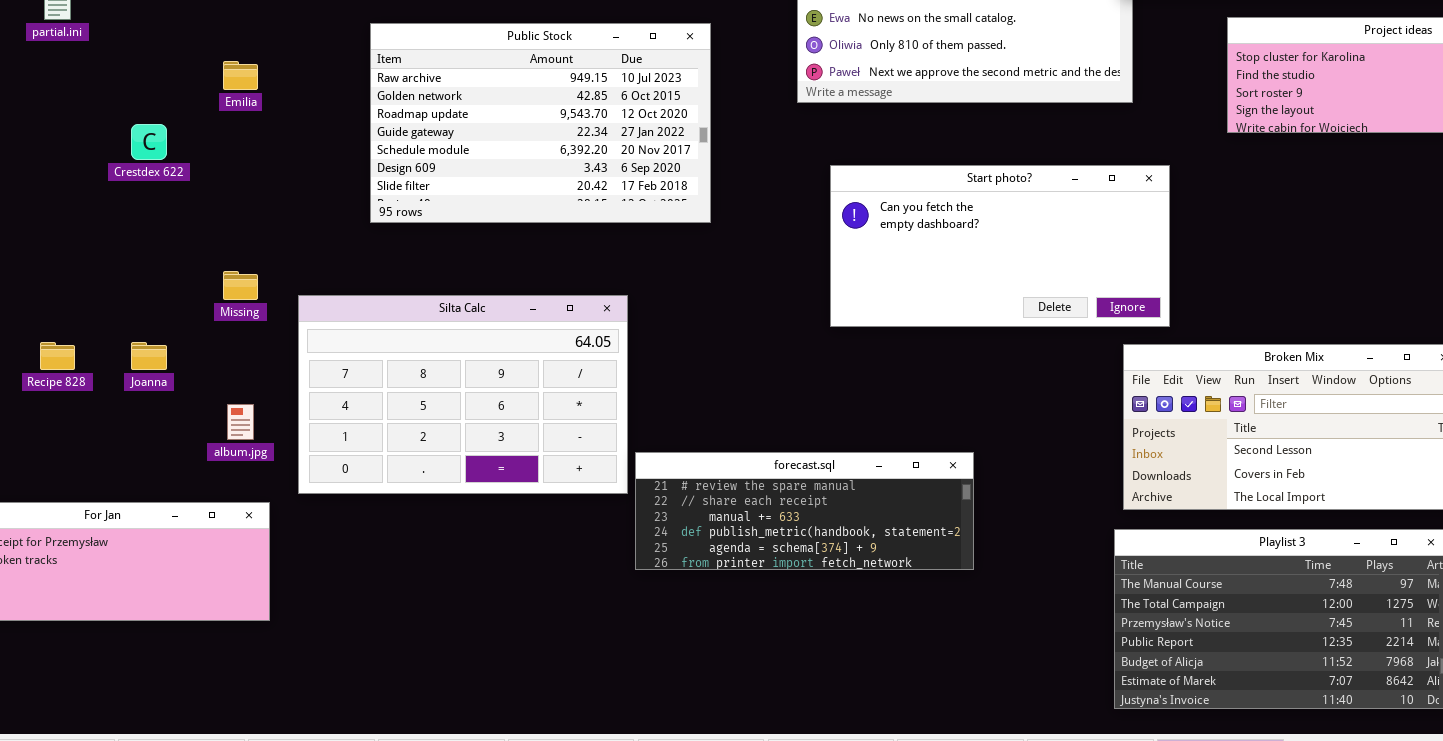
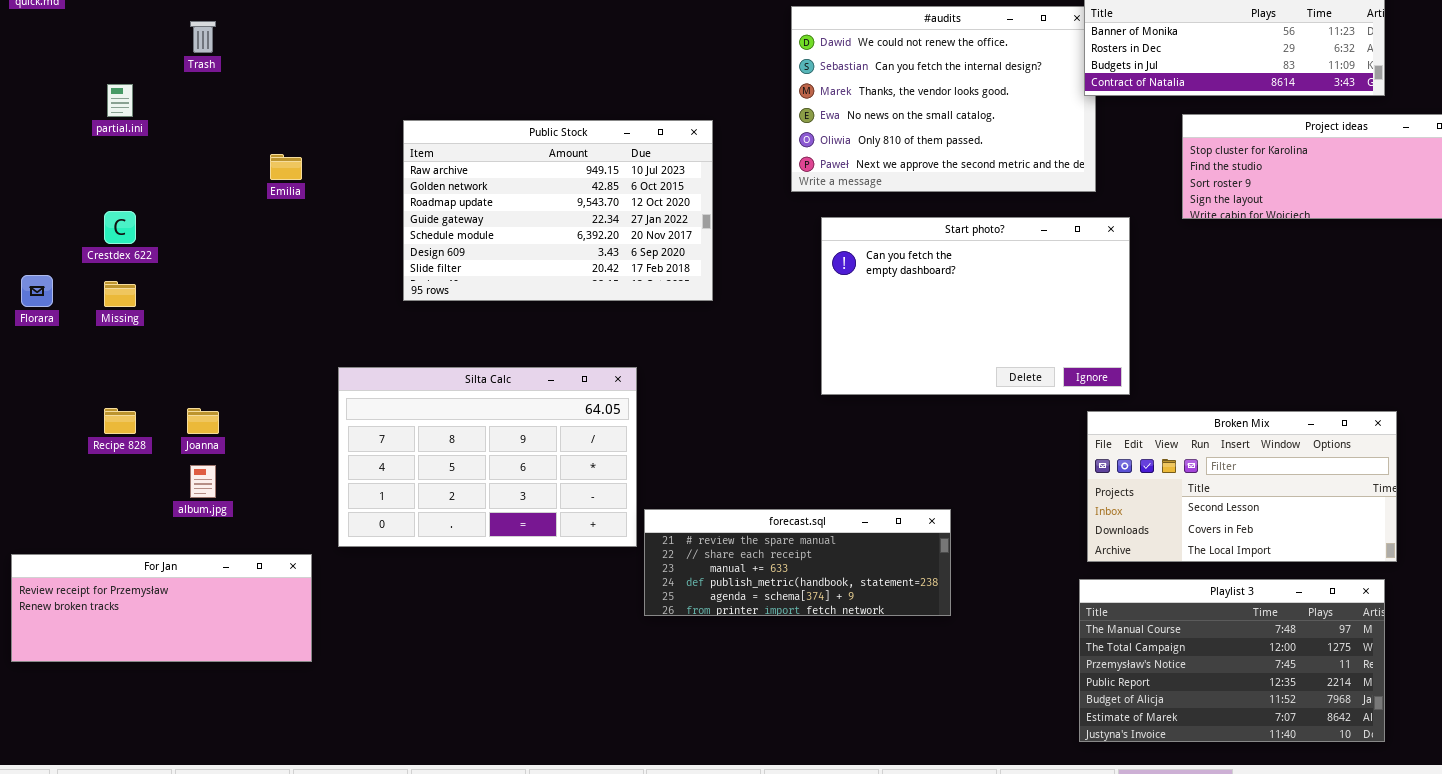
Crestdex 622: [131,124,167,160] -> [104,211,136,244], moved
Start photo?: [830,165,1170,327] -> [821,217,1130,395], resized
Missing: [223,271,258,300] -> [104,281,136,307], moved
album.jpg: [227,404,254,440] -> [190,465,216,498], moved

